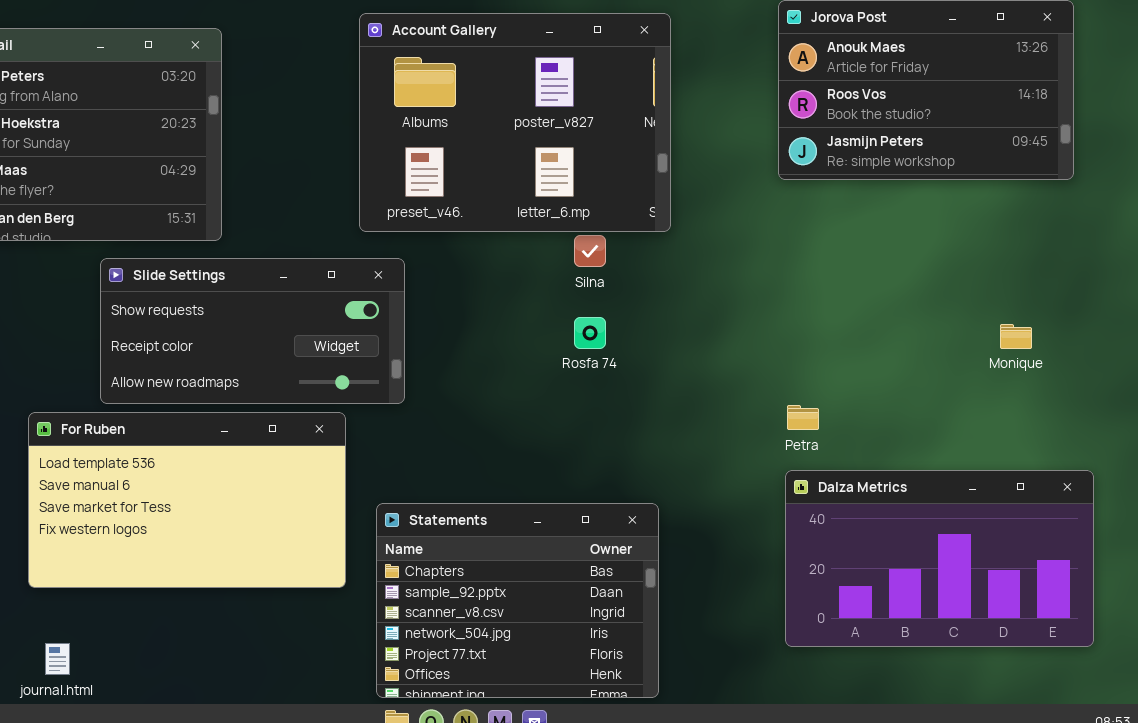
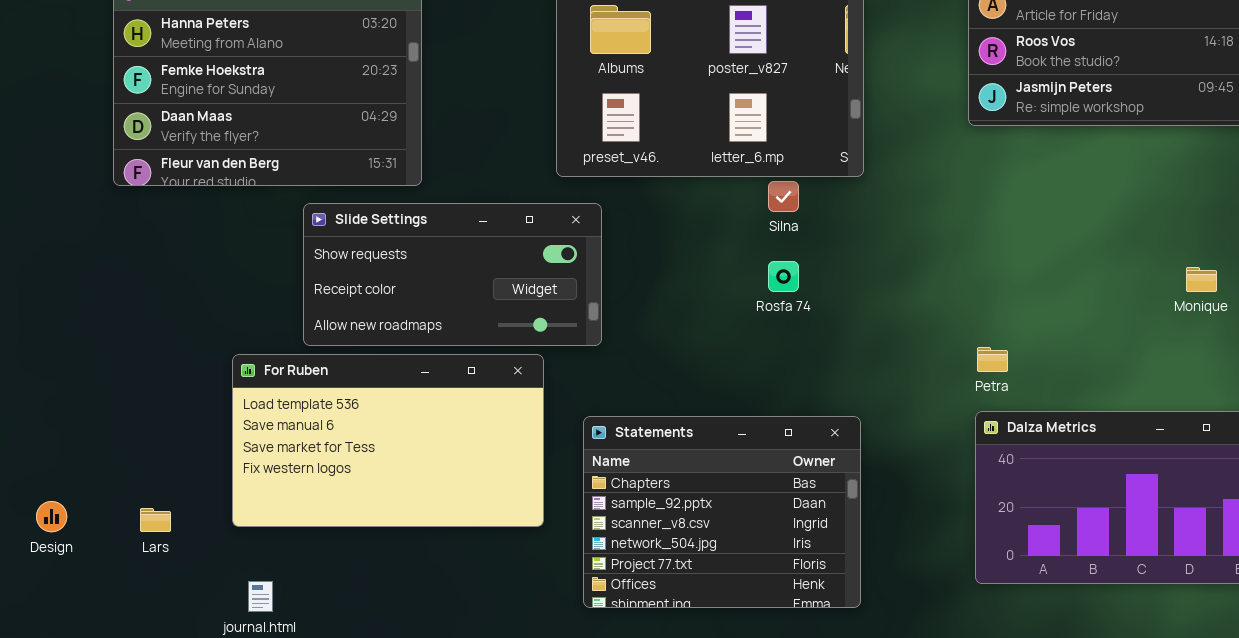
Statements: [376,503,659,698] -> [583,416,861,608], moved

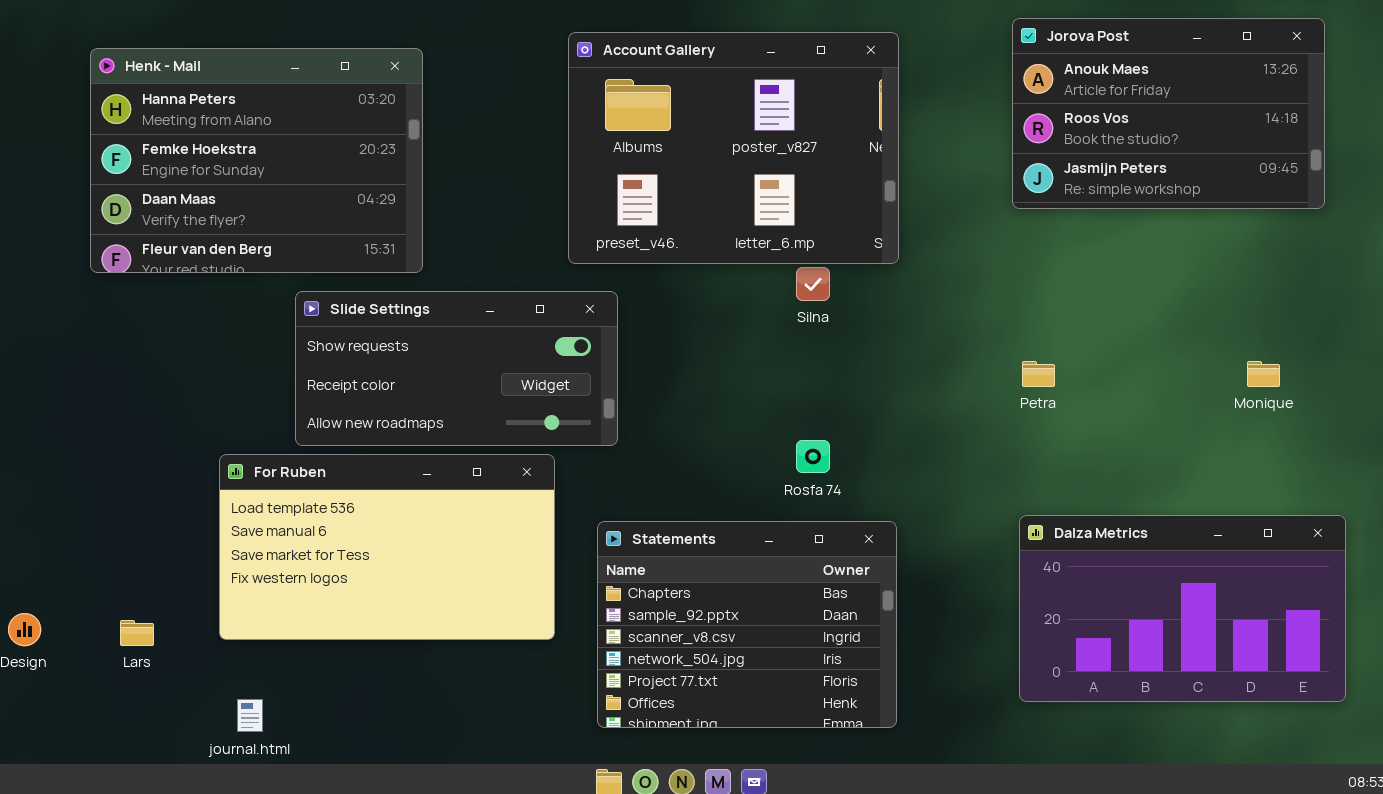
Rosfa 74: [768,261,799,292] -> [796,440,830,473], moved
Petra: [977,347,1008,372] -> [1022,361,1055,387], moved

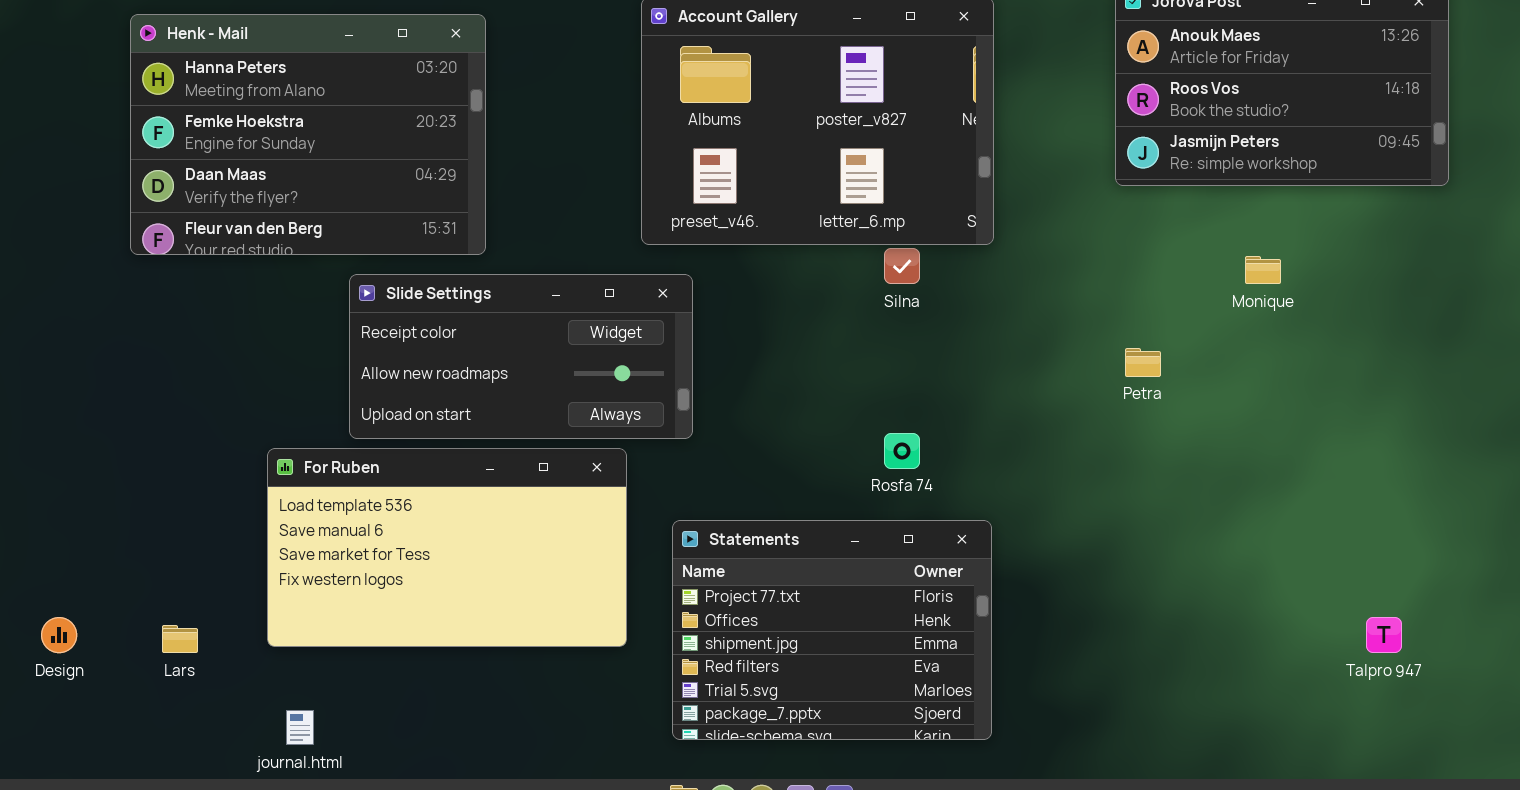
Slide Settings: [295,291,618,446] -> [349,274,693,439], scrolled down 1 row
Monique: [1247,361,1280,387] -> [1245,256,1281,284], moved
Dalza Metrics: [1019,515,1346,702] -> none, closed
Statements: [597,521,897,728] -> [672,520,992,740], scrolled down 4 rows

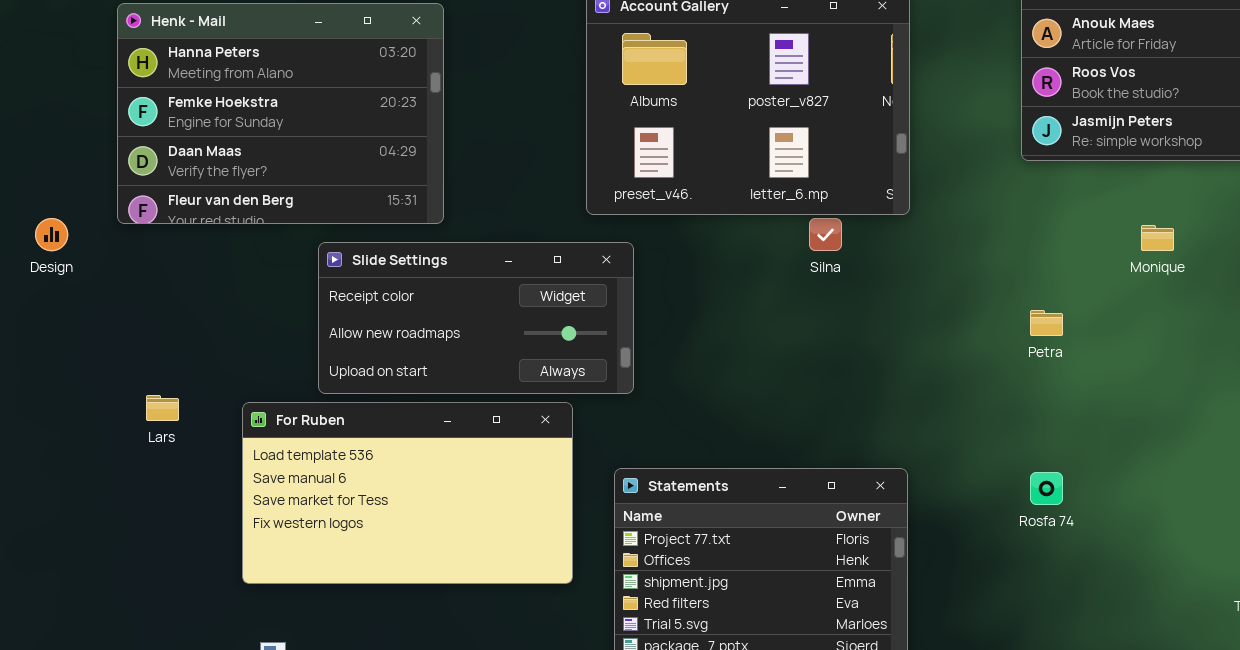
Rosfa 74: [884,433,920,469] -> [1030,472,1063,505], moved
Design: [41,617,77,653] -> [35,218,68,251], moved
Lars: [162,625,198,653] -> [146,395,179,421], moved

